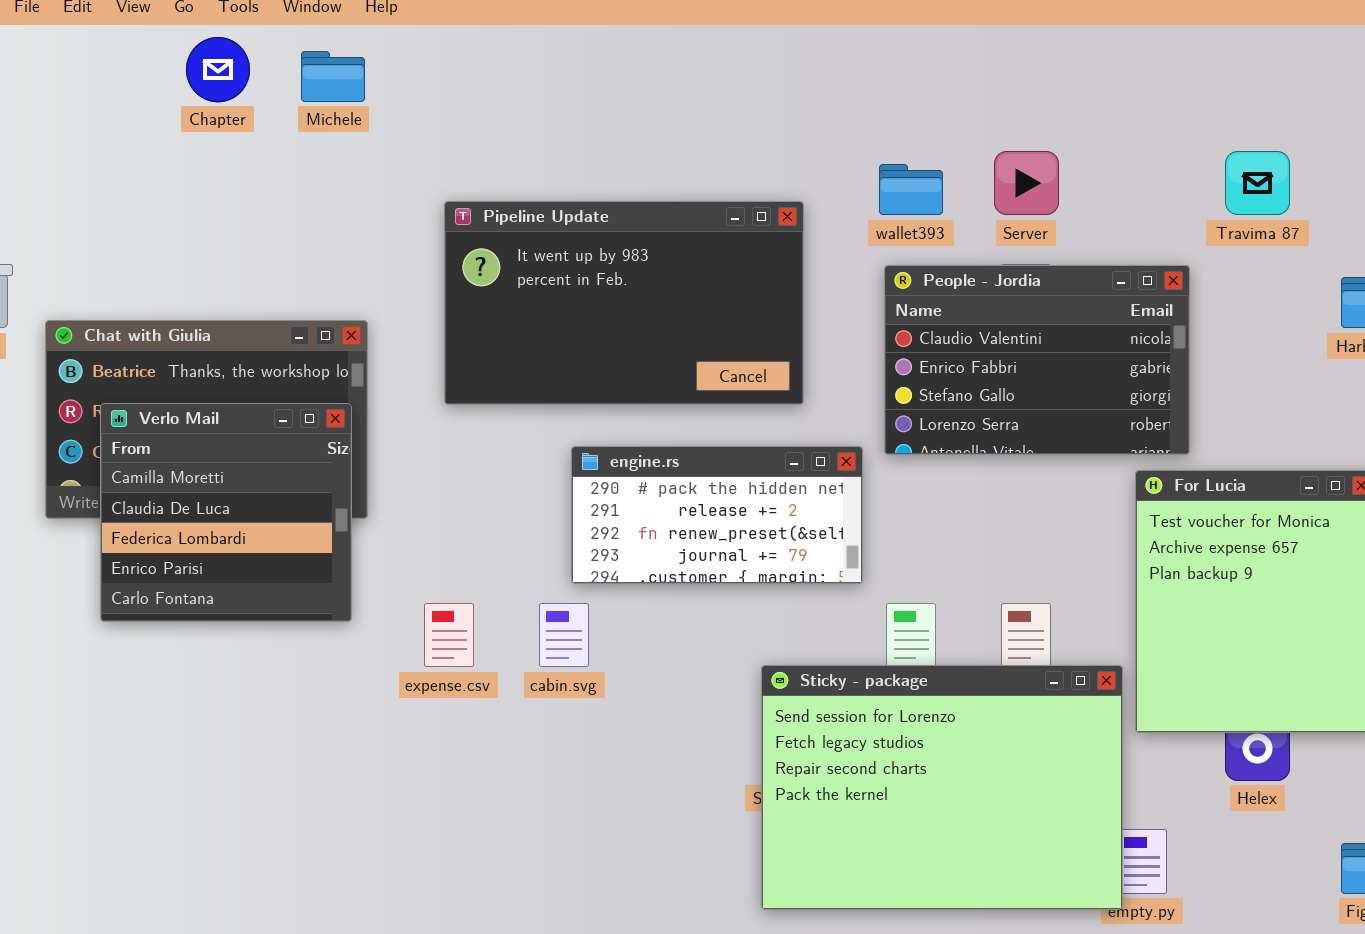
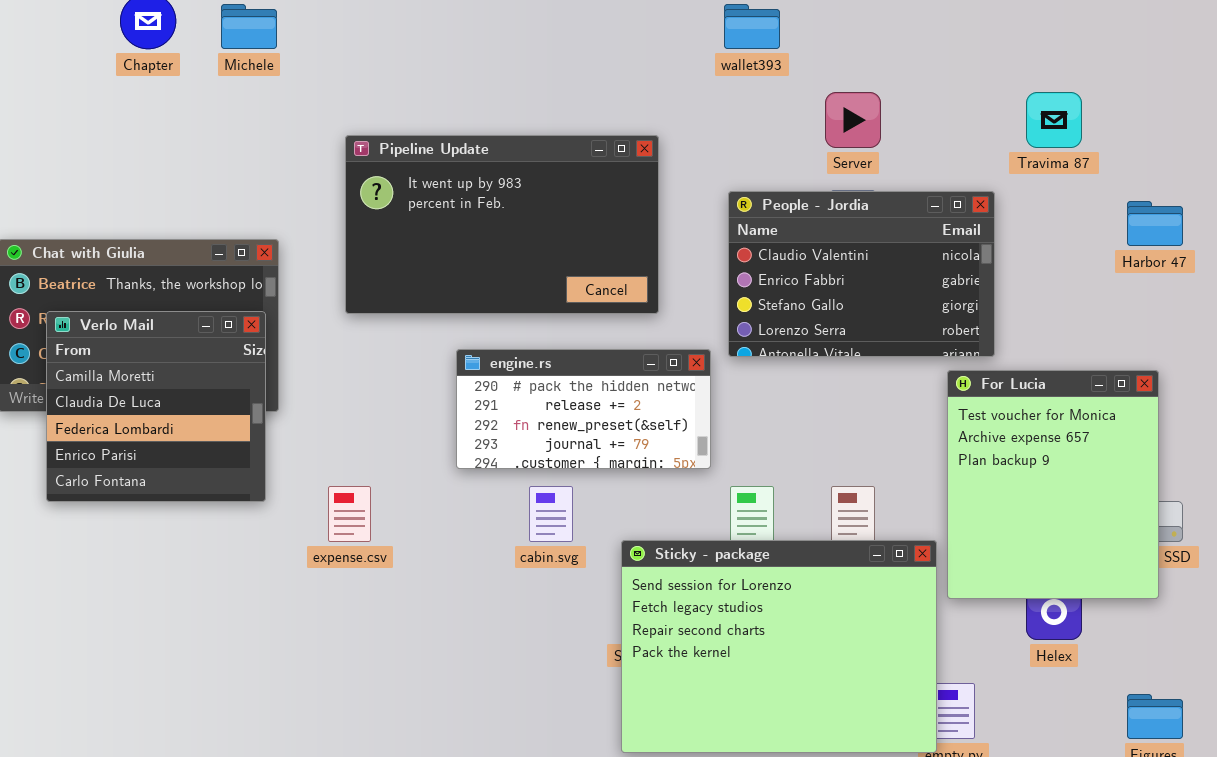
wallet393: [879,164,943,215] -> [724,4,780,49], moved
cabin.svg: [539,603,589,667] -> [529,486,573,542], moved

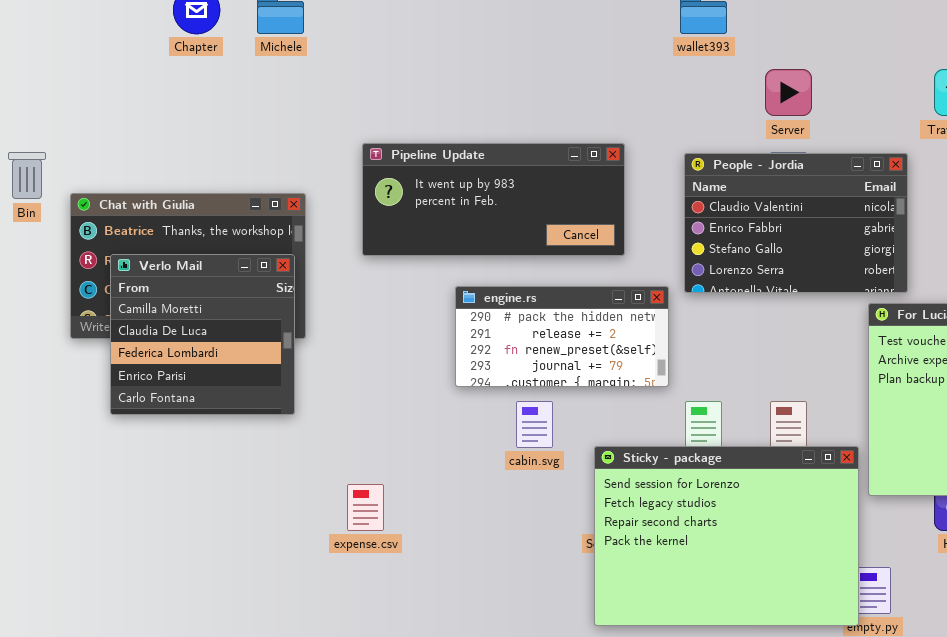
Pipeline Update: [345,135,659,314] -> [362,143,625,256], resized
expense.csv: [328,486,371,542] -> [347,484,384,531], moved

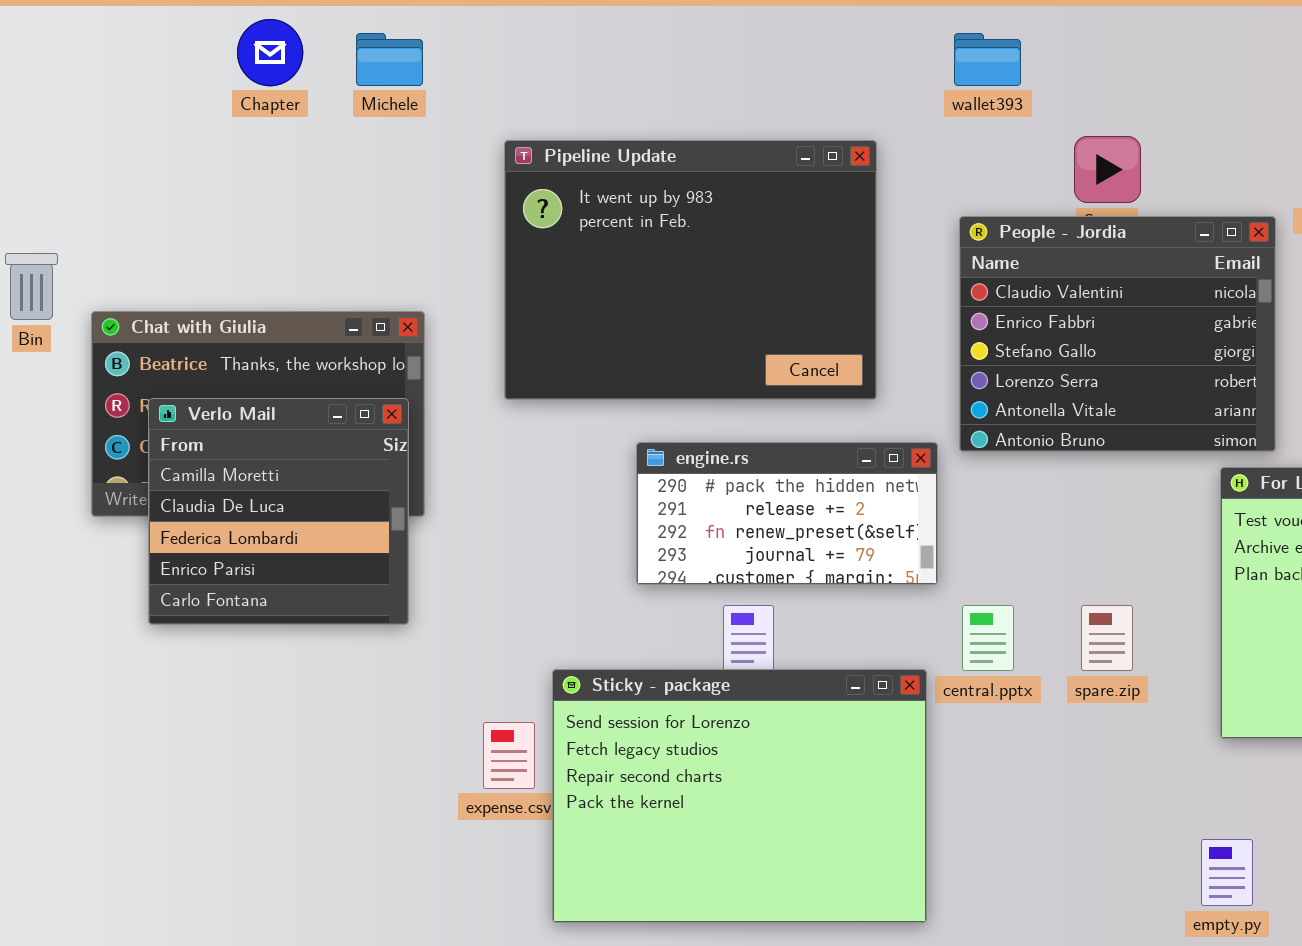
Pipeline Update: [362,143,625,256] -> [504,140,877,400], resized
People - Jordia: [684,153,908,293] -> [959,216,1276,452], resized
Sticky - package: [594,446,859,626] -> [552,669,927,923], moved

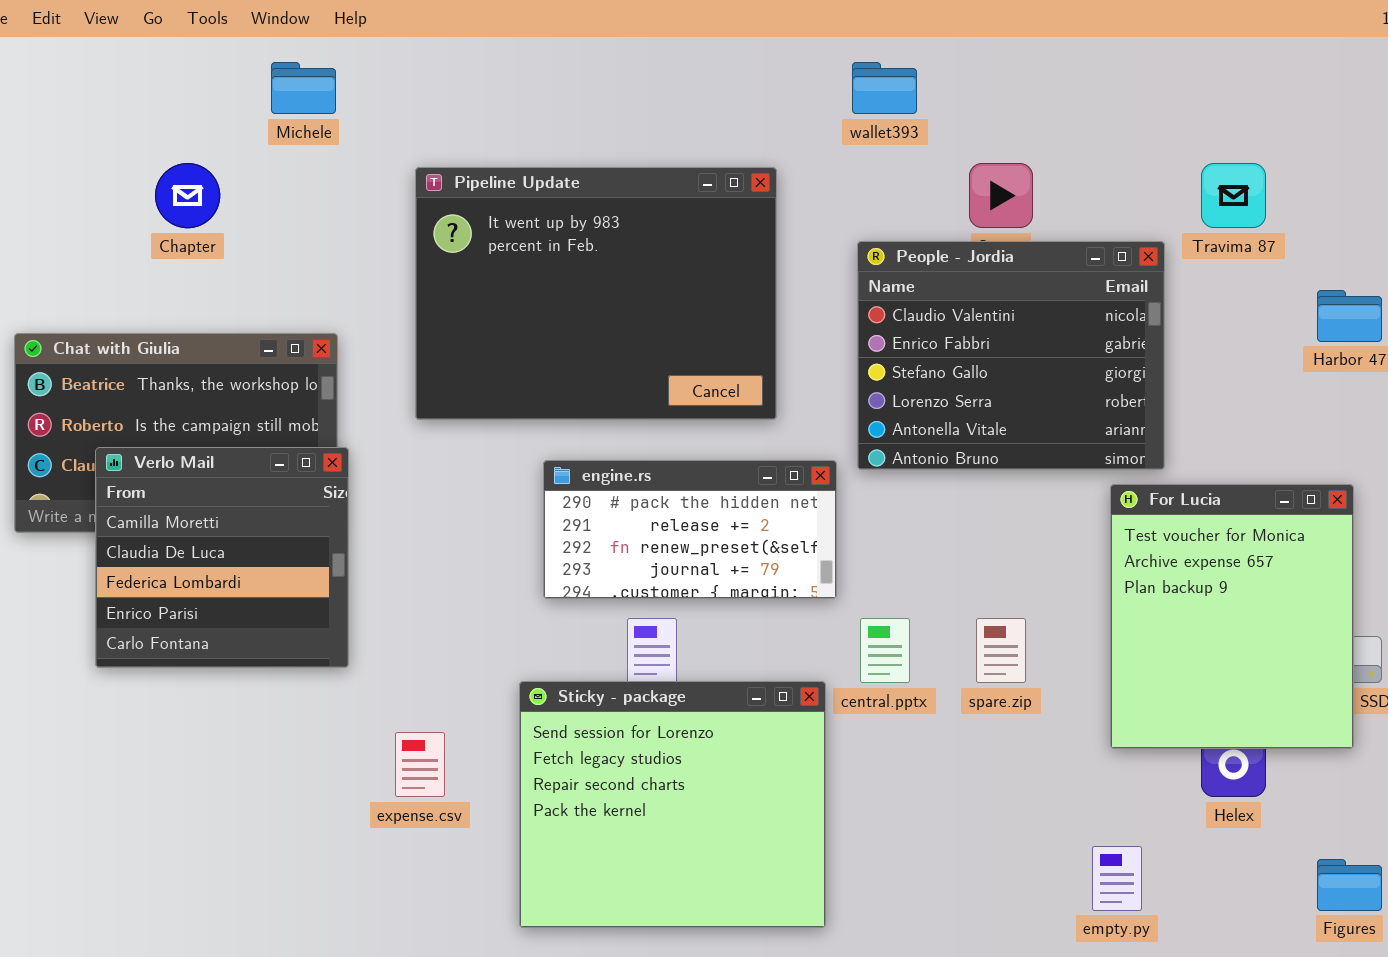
Chapter: [237,19,303,86] -> [155,163,220,228], moved
Verlo Mail: [148,398,409,625] -> [95,447,349,668], moved
Sticky - package: [552,669,927,923] -> [519,681,826,928], resized

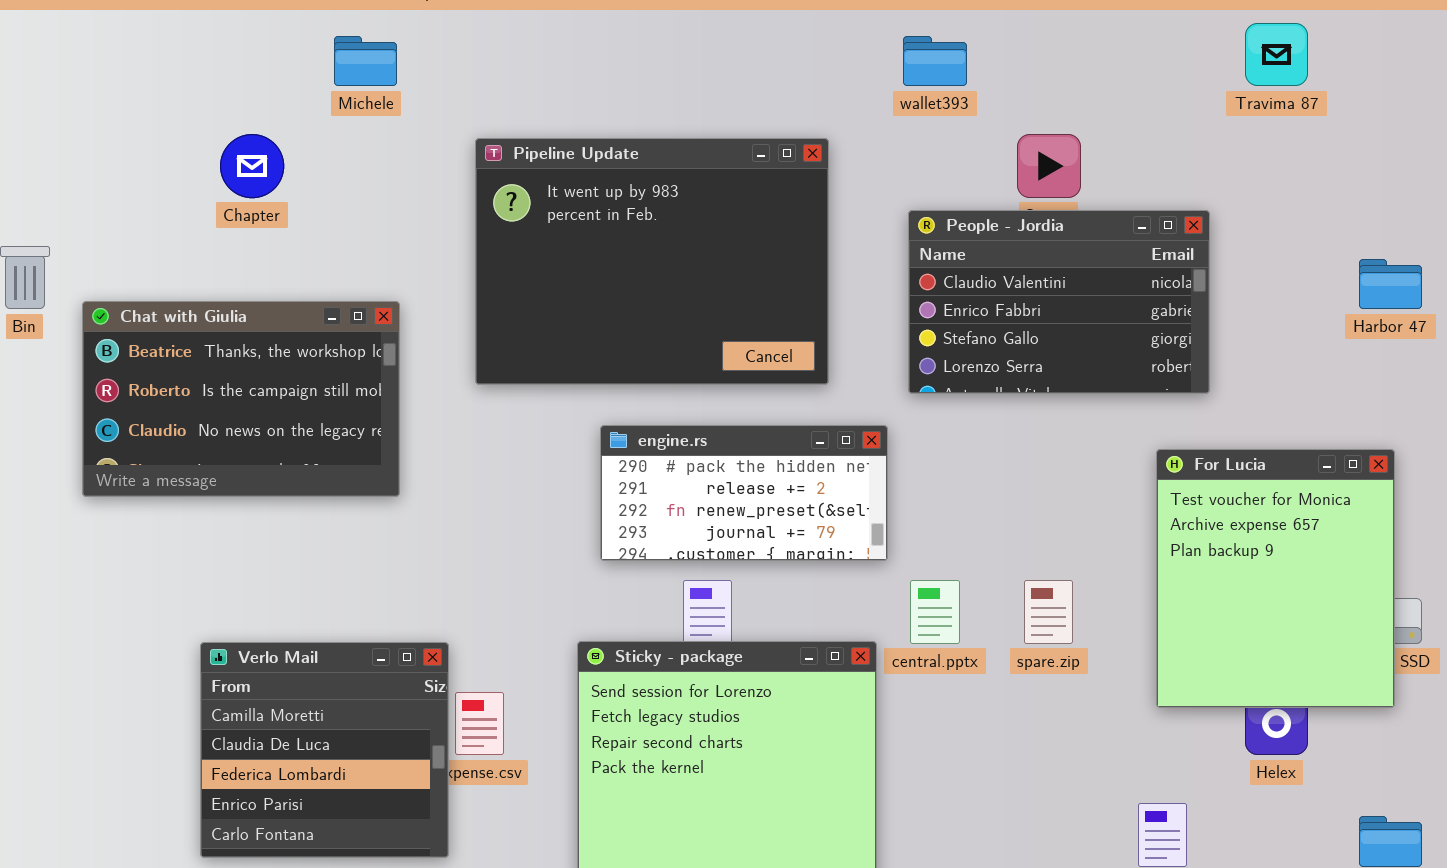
Travima 87: [1201,163,1266,228] -> [1245,23,1308,86], moved
People - Jordia: [857,241,1165,470] -> [908,210,1210,394], resized
Verlo Mail: [95,447,349,668] -> [200,642,449,858], moved

